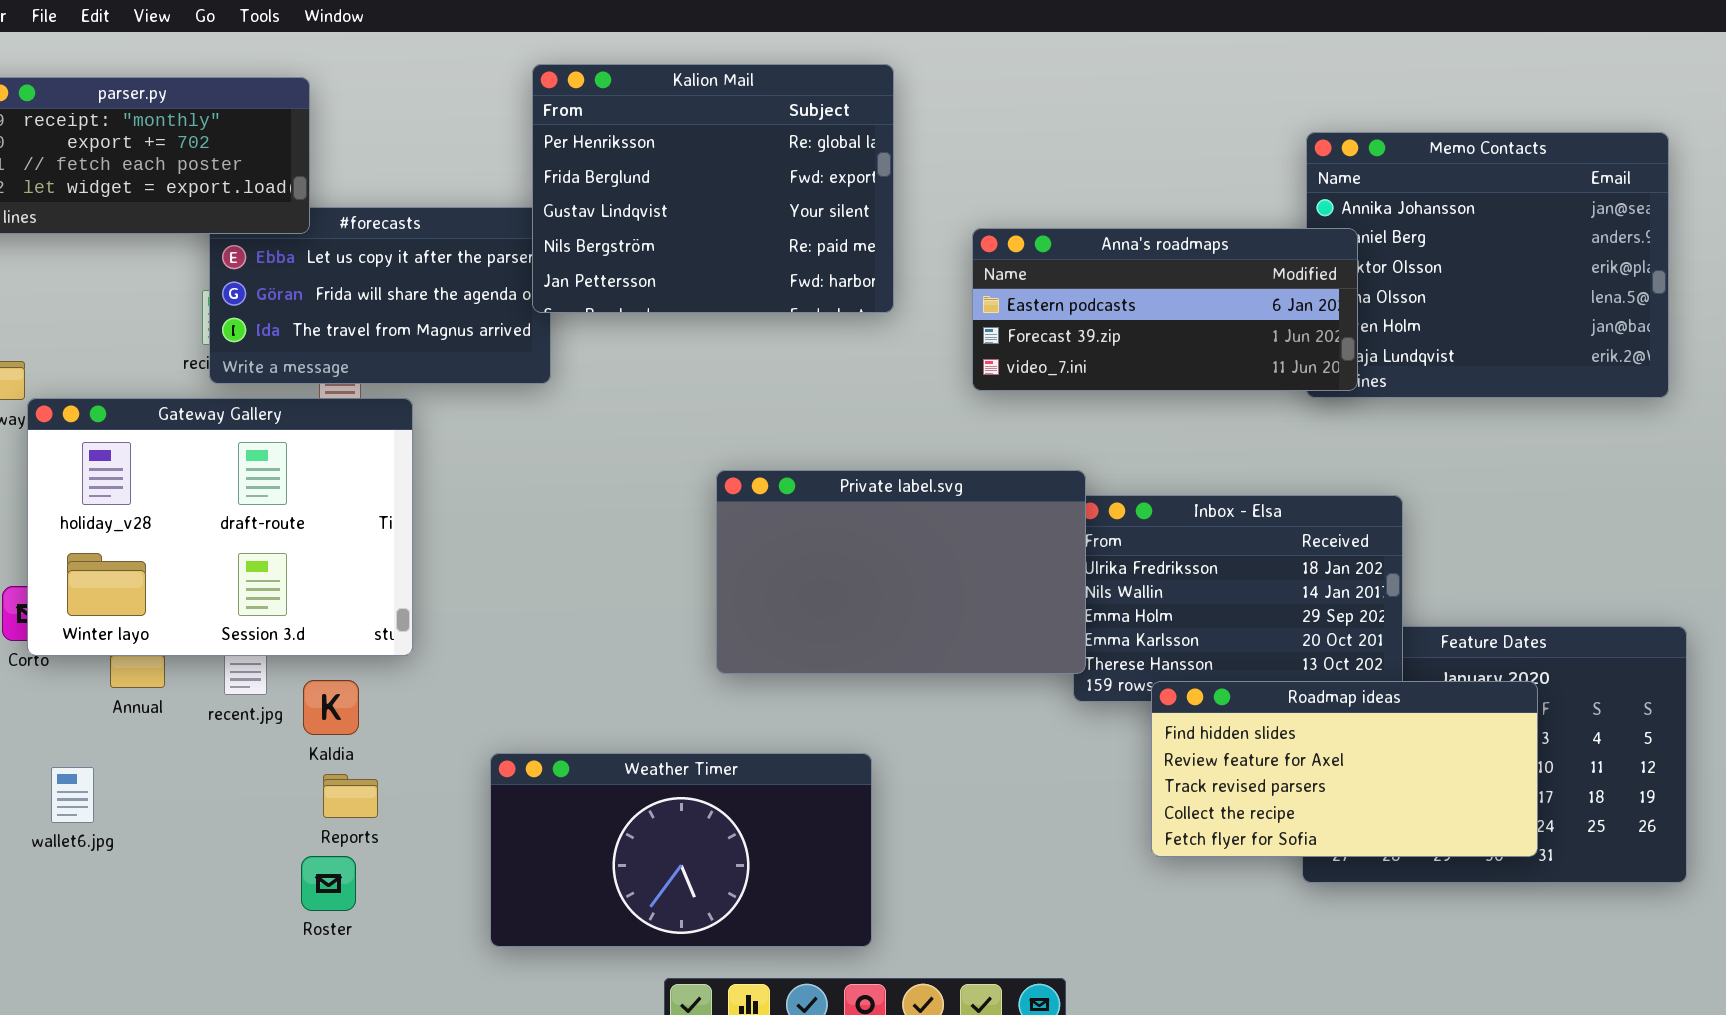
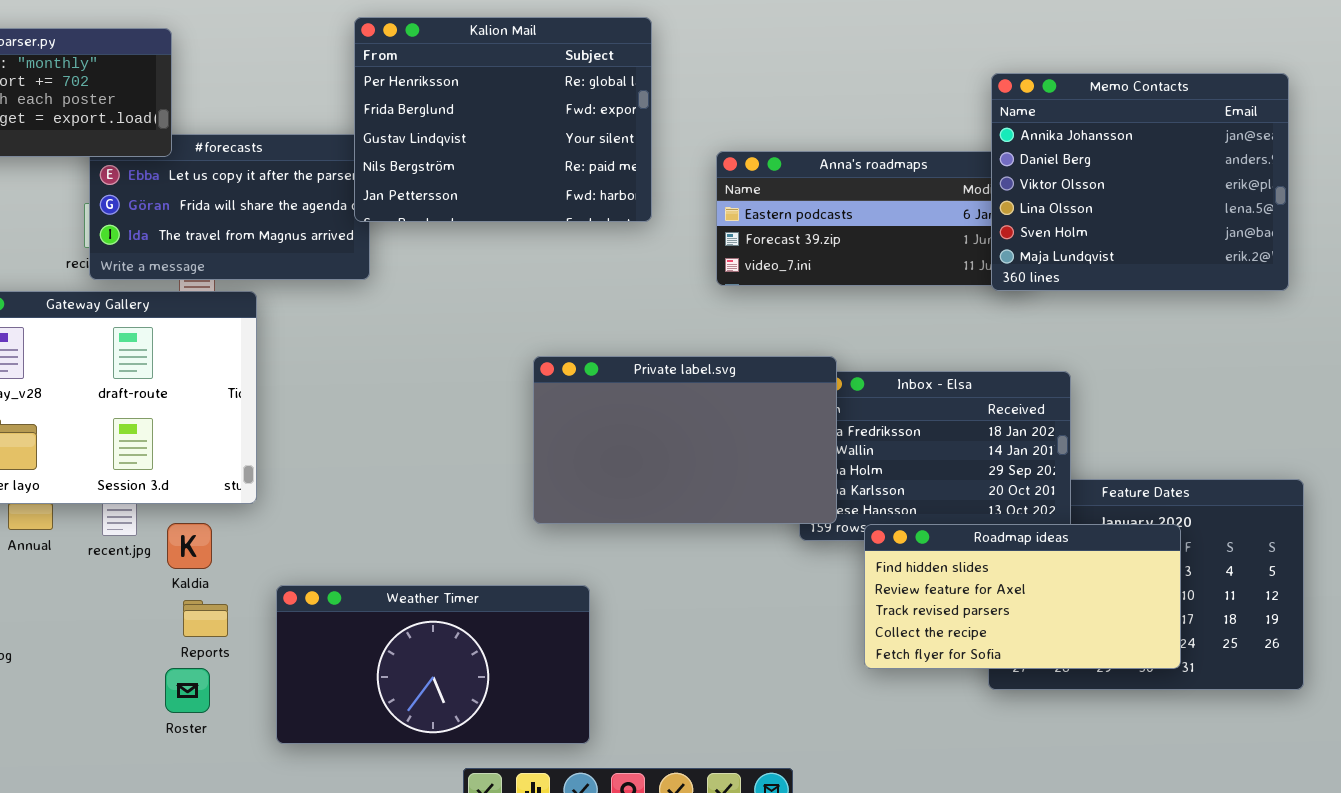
Memo Contacts: [1306,132,1669,398] -> [991,73,1289,291], raised
Private label.svg: [716,470,1086,674] -> [533,356,837,524], moved
Weather Timer: [490,753,872,947] -> [276,585,590,744], moved

